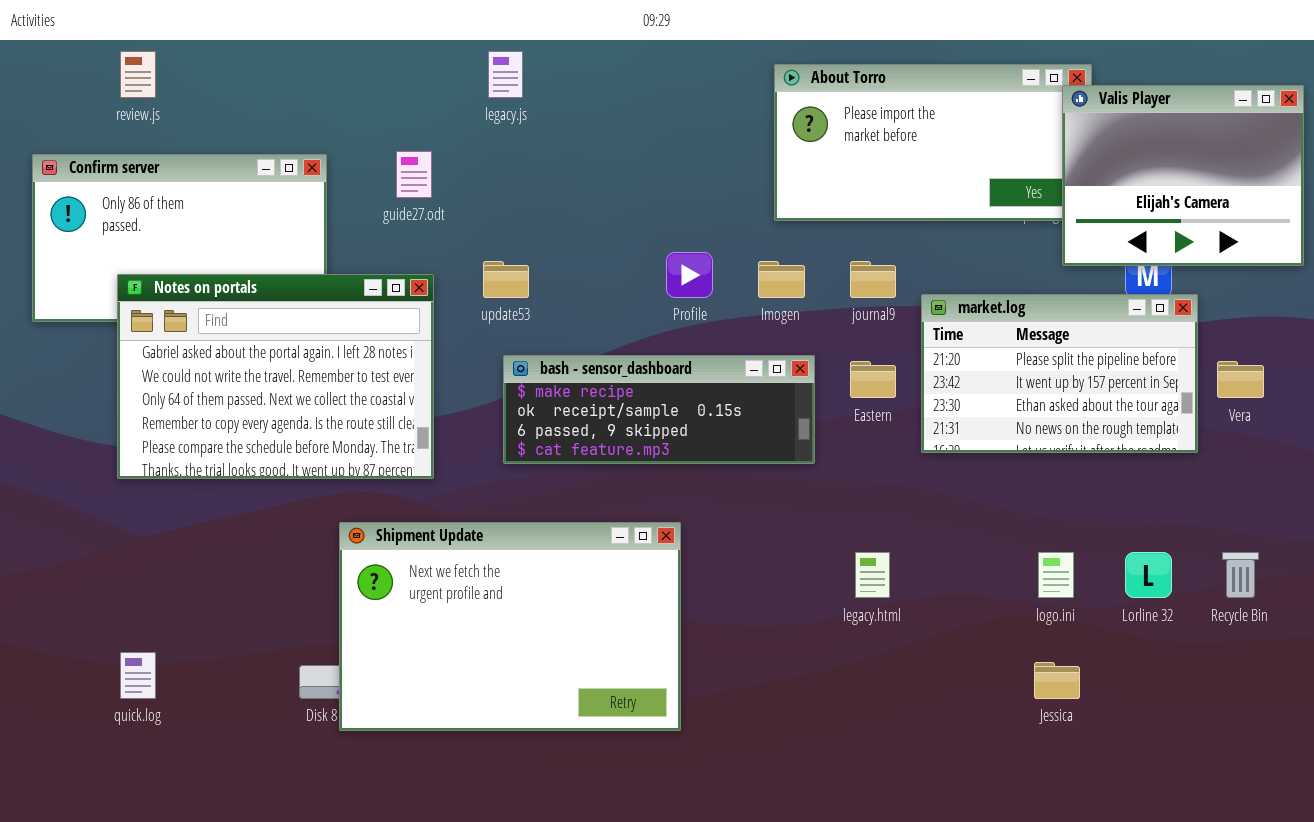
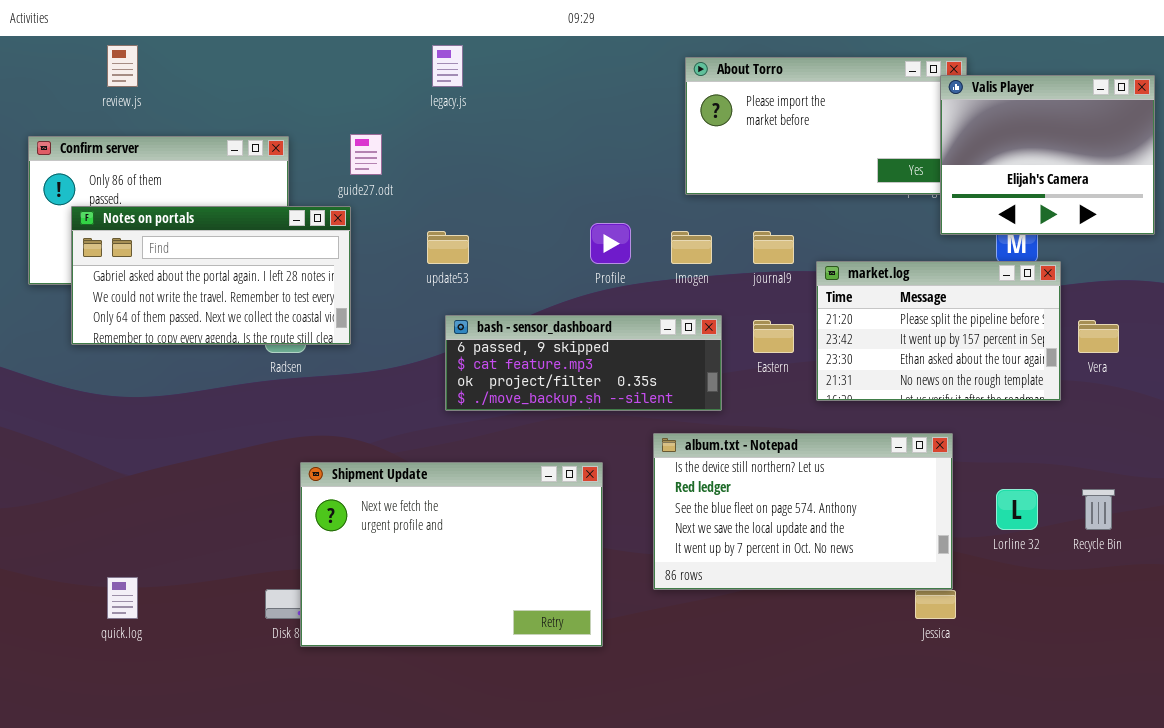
Notes on portals: [117,274,434,479] -> [71,206,351,345], moved, resized
bash - sensor_dashboard: [503,355,815,464] -> [445,315,722,411], scrolled down 2 rows
album.txt - Notepad: none -> [653,433,953,590], opened

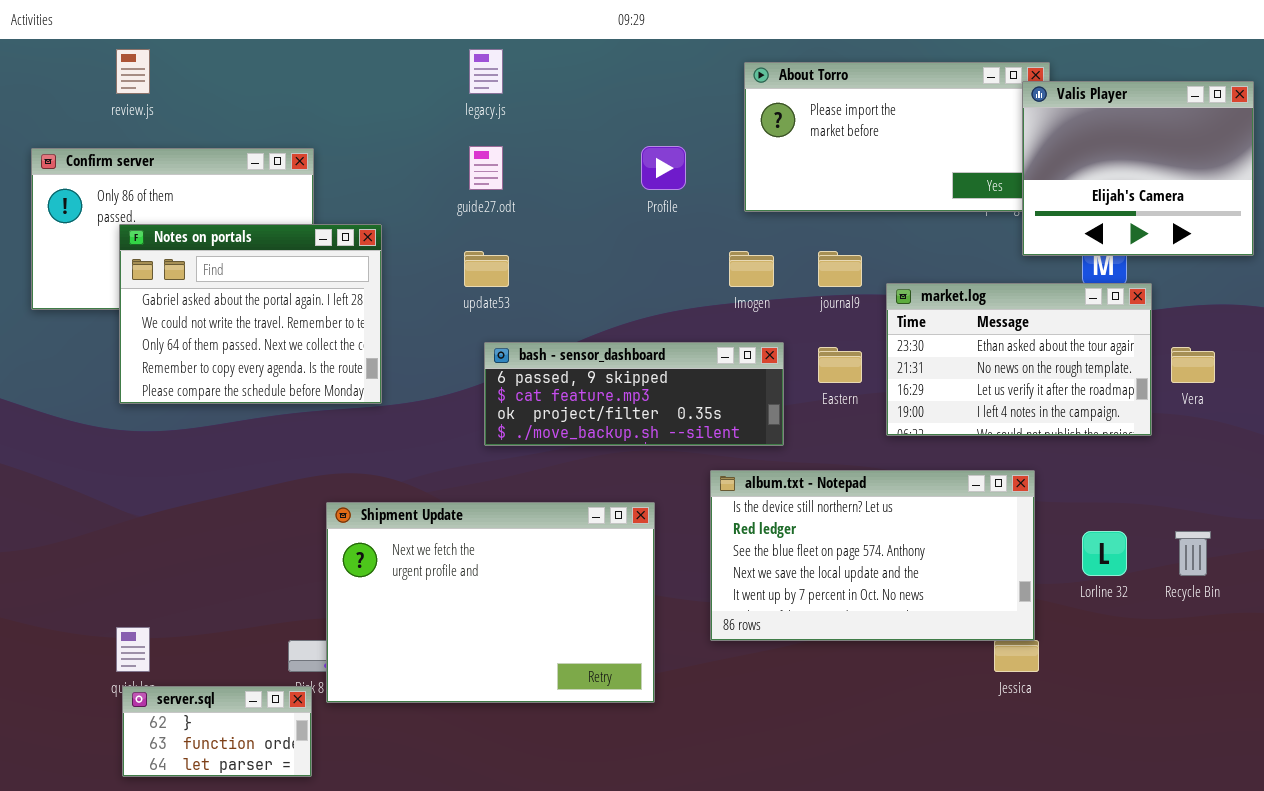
guide27.odt: [350,134,382,175] -> [469,146,503,190], moved
Notes on portals: [71,206,351,345] -> [119,224,382,404], resized
Profile: [590,223,631,264] -> [641,146,686,190], moved
market.log: [816,261,1061,401] -> [886,283,1152,436], scrolled down 2 rows
server.sql: none -> [122,686,312,777], opened

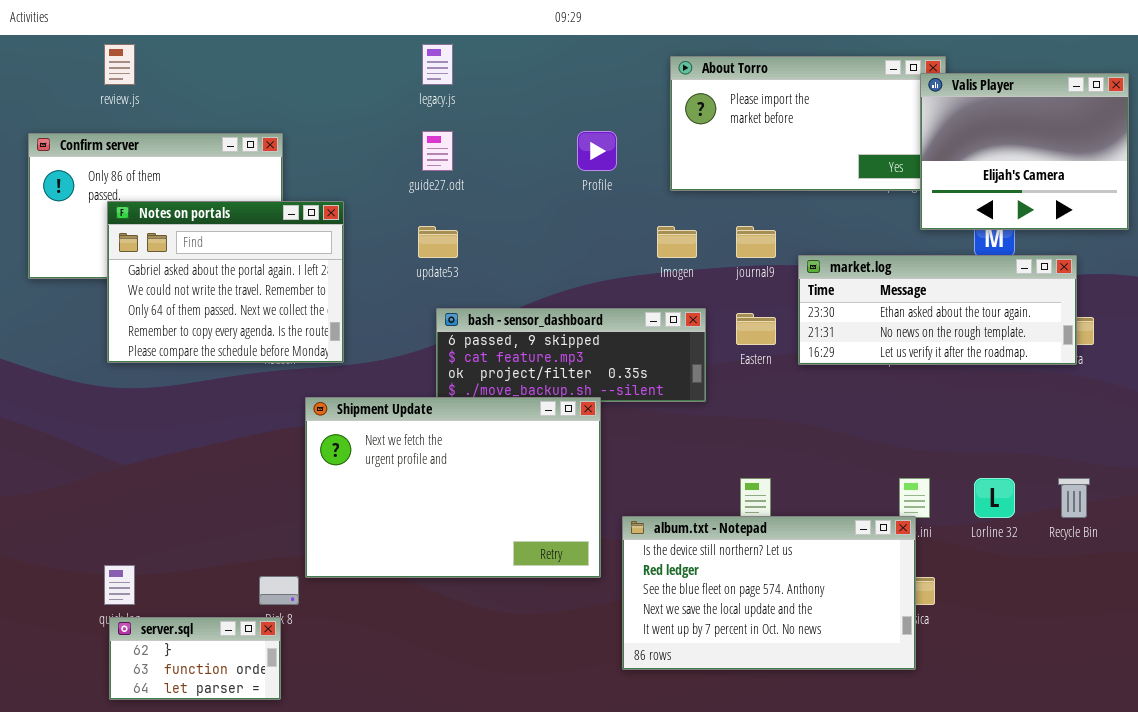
market.log: [886,283,1152,436] -> [798,255,1077,365], resized
album.txt - Notepad: [710,470,1035,641] -> [622,516,916,670], moved
Shipment Update: [326,502,655,703] -> [305,397,601,578], moved

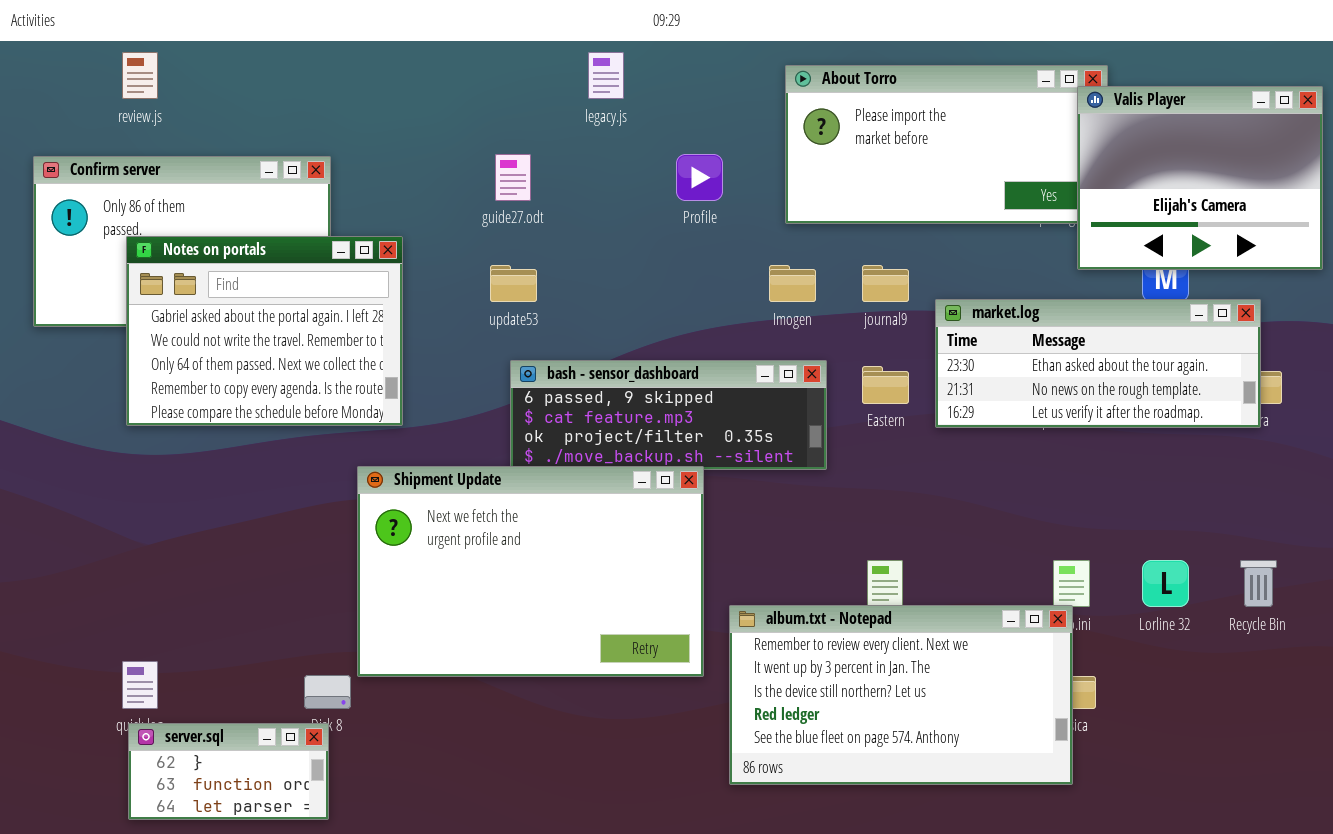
legacy.js: [422,44,453,85] -> [588,52,624,99], moved
album.txt - Notepad: [622,516,916,670] -> [729,605,1073,785], scrolled up 2 rows

